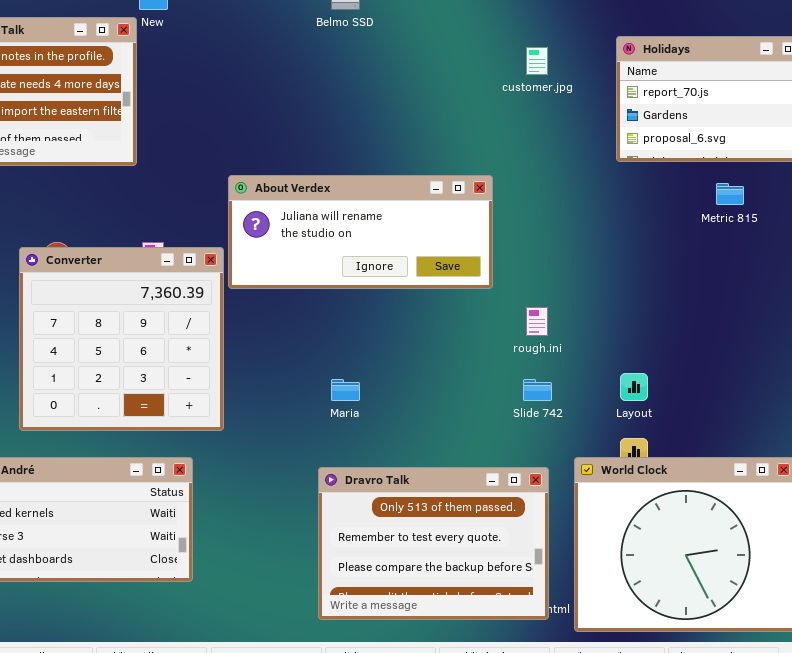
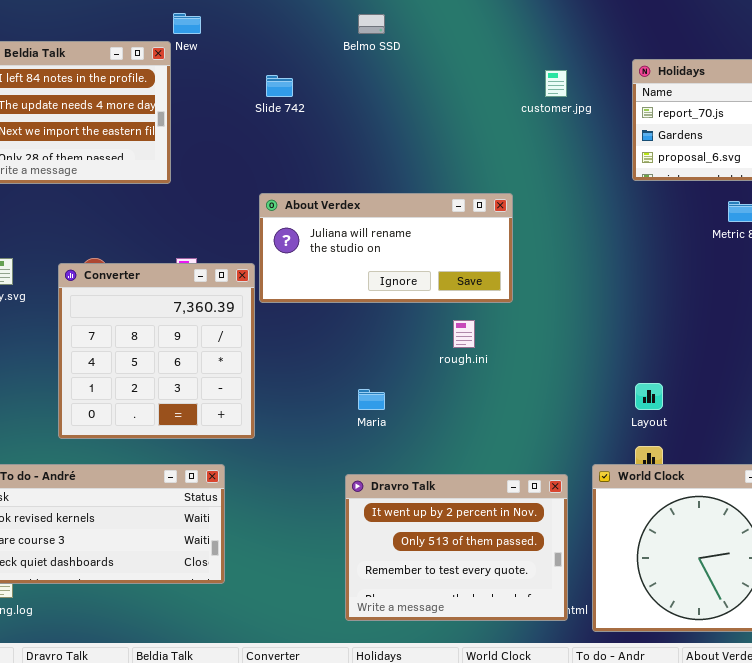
rough.ini: [526,307,548,336] -> [453,320,475,348], moved
Slide 742: [523,379,552,401] -> [266,75,293,97], moved
Dravro Talk: [318,467,549,620] -> [345,474,568,621], scrolled up 1 row

